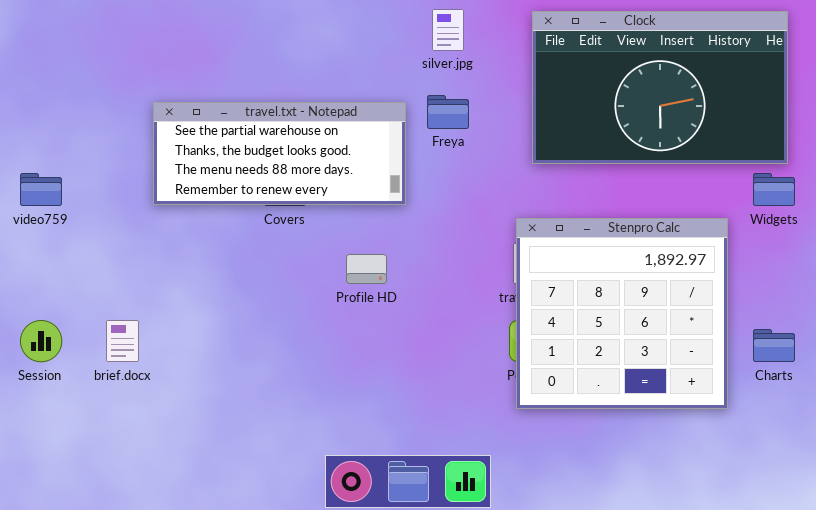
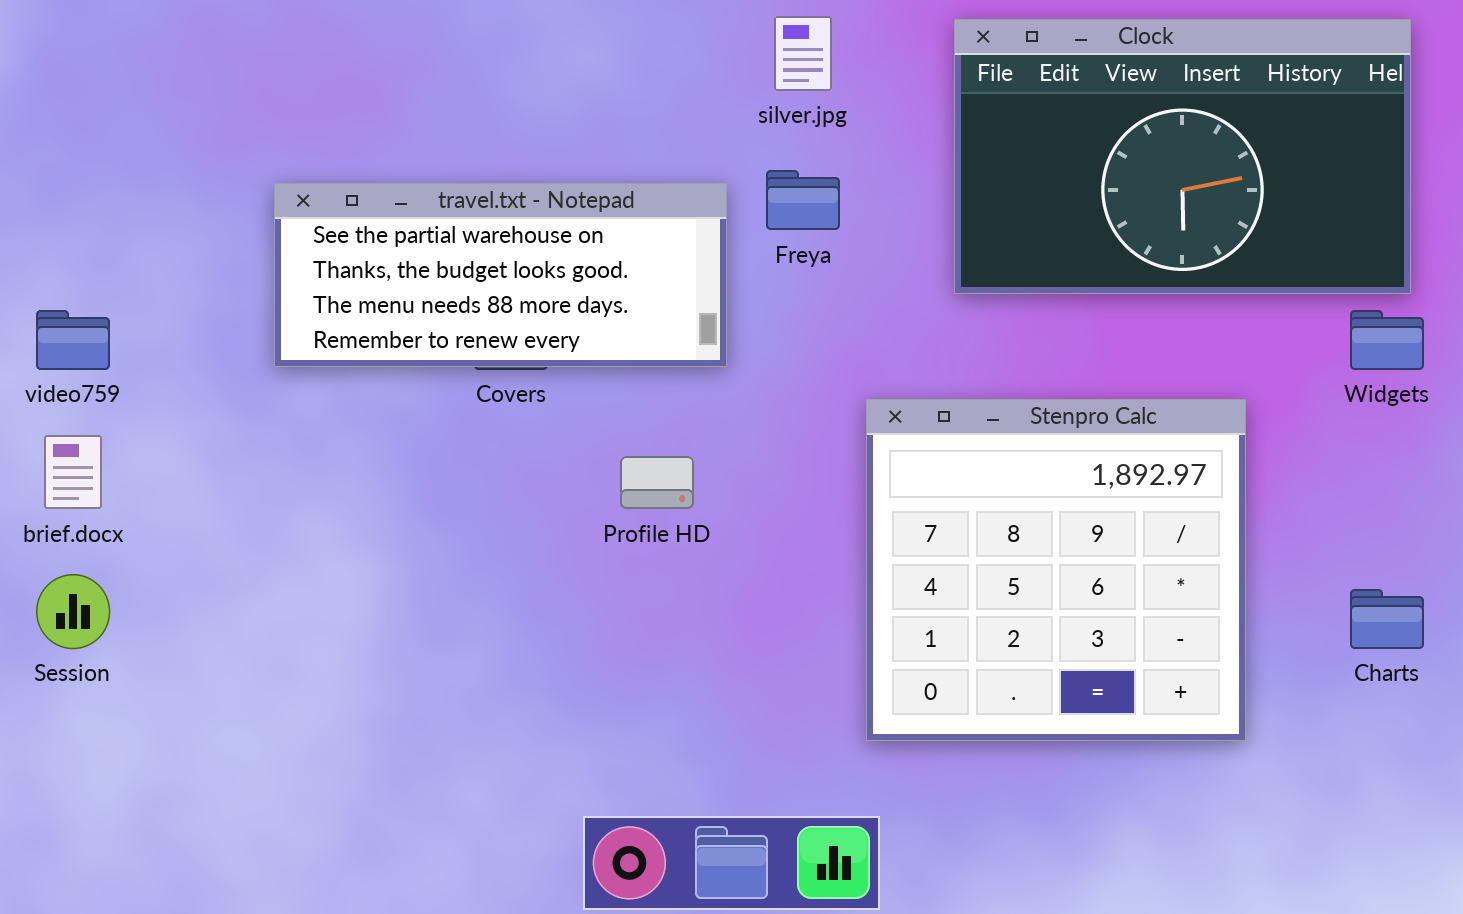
Stenpro Calc: [516,218,728,409] -> [866,399,1246,741], moved
brief.docx: [106,320,139,362] -> [44,435,102,509], moved

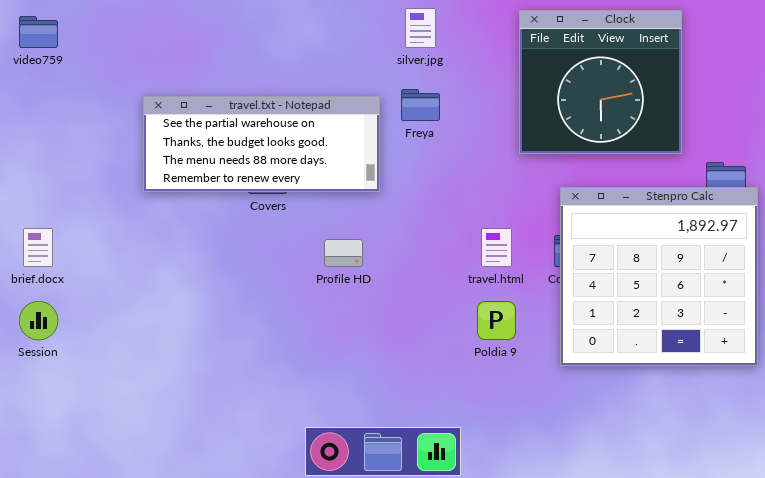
Clock: [954,19,1411,294] -> [519,10,682,154], moved, resized
video759: [36,310,110,370] -> [19,16,58,48], moved
Stenpro Calc: [866,399,1246,741] -> [560,187,758,366], moved

